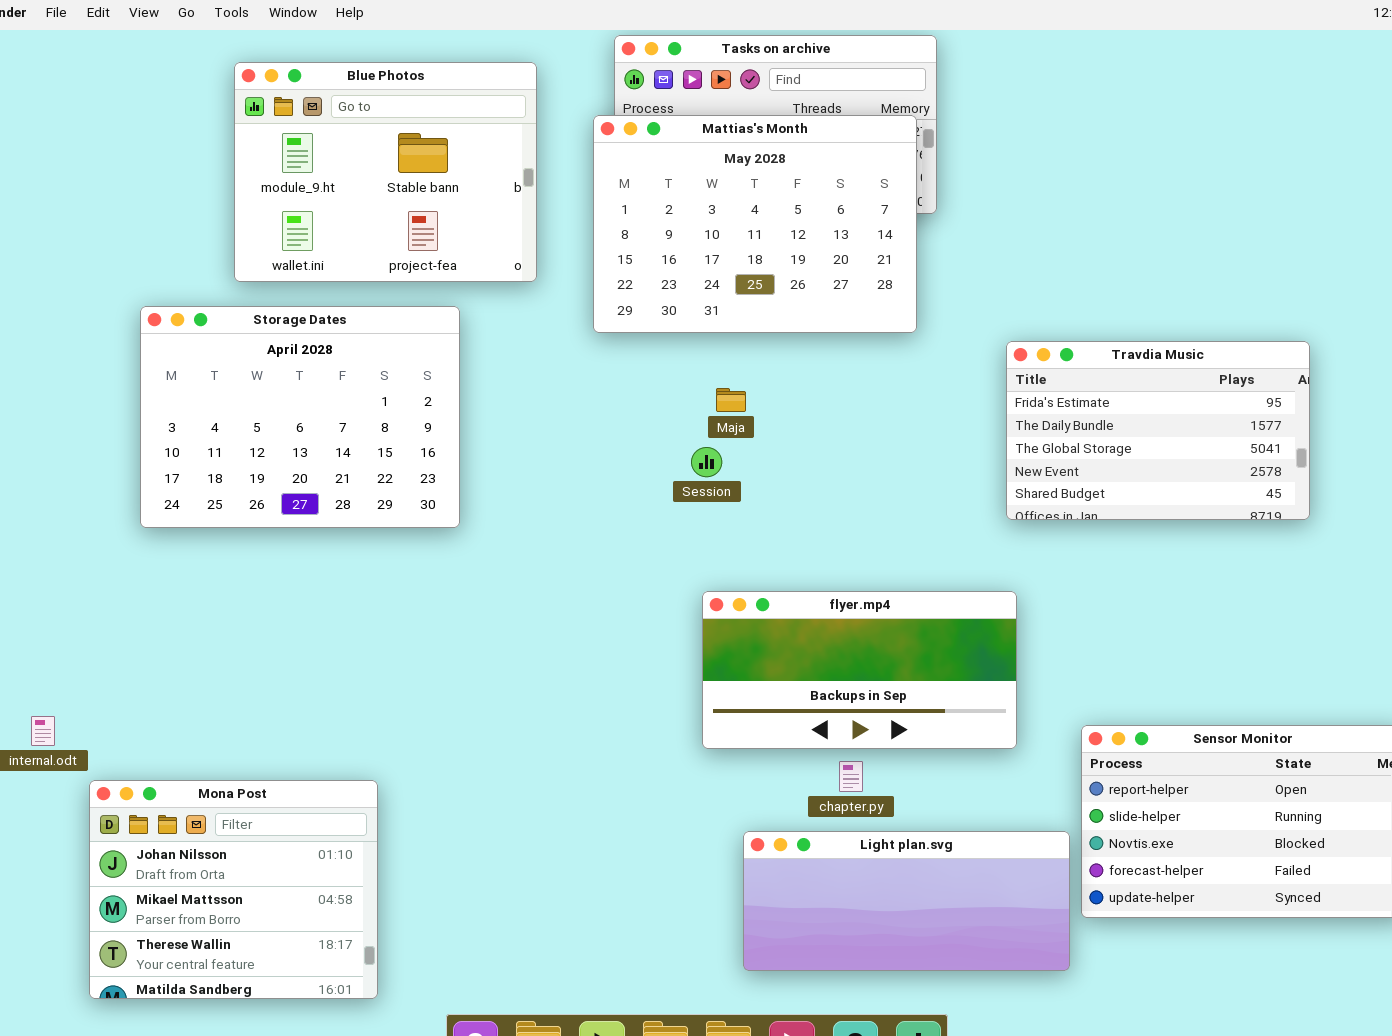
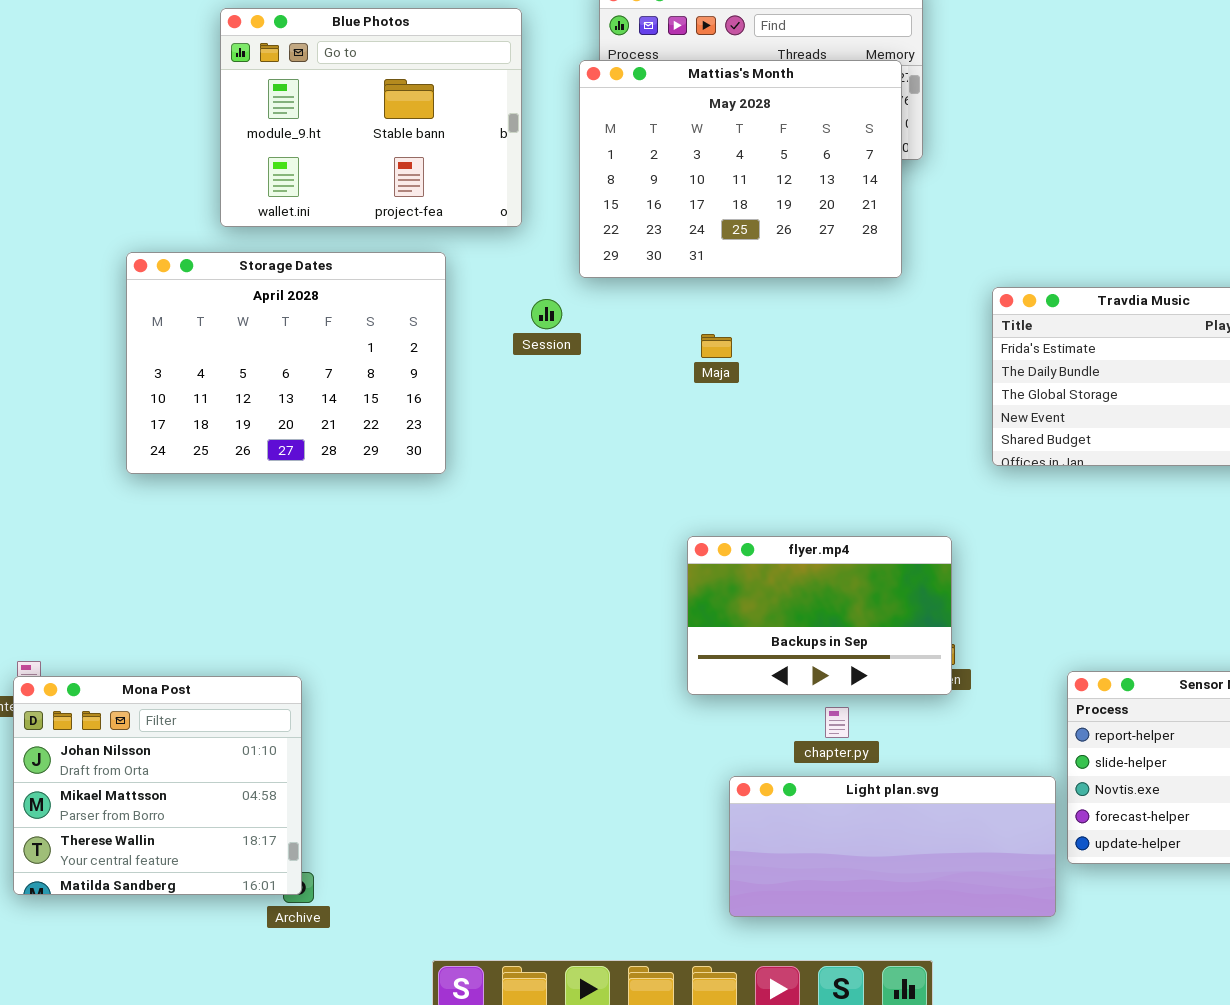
Session: [691,447,722,477] -> [531,299,562,329], moved
flyer.mp4: [702,591,1017,749] -> [687,536,952,695], resized
Mona Post: [89,780,378,999] -> [13,676,302,895], moved

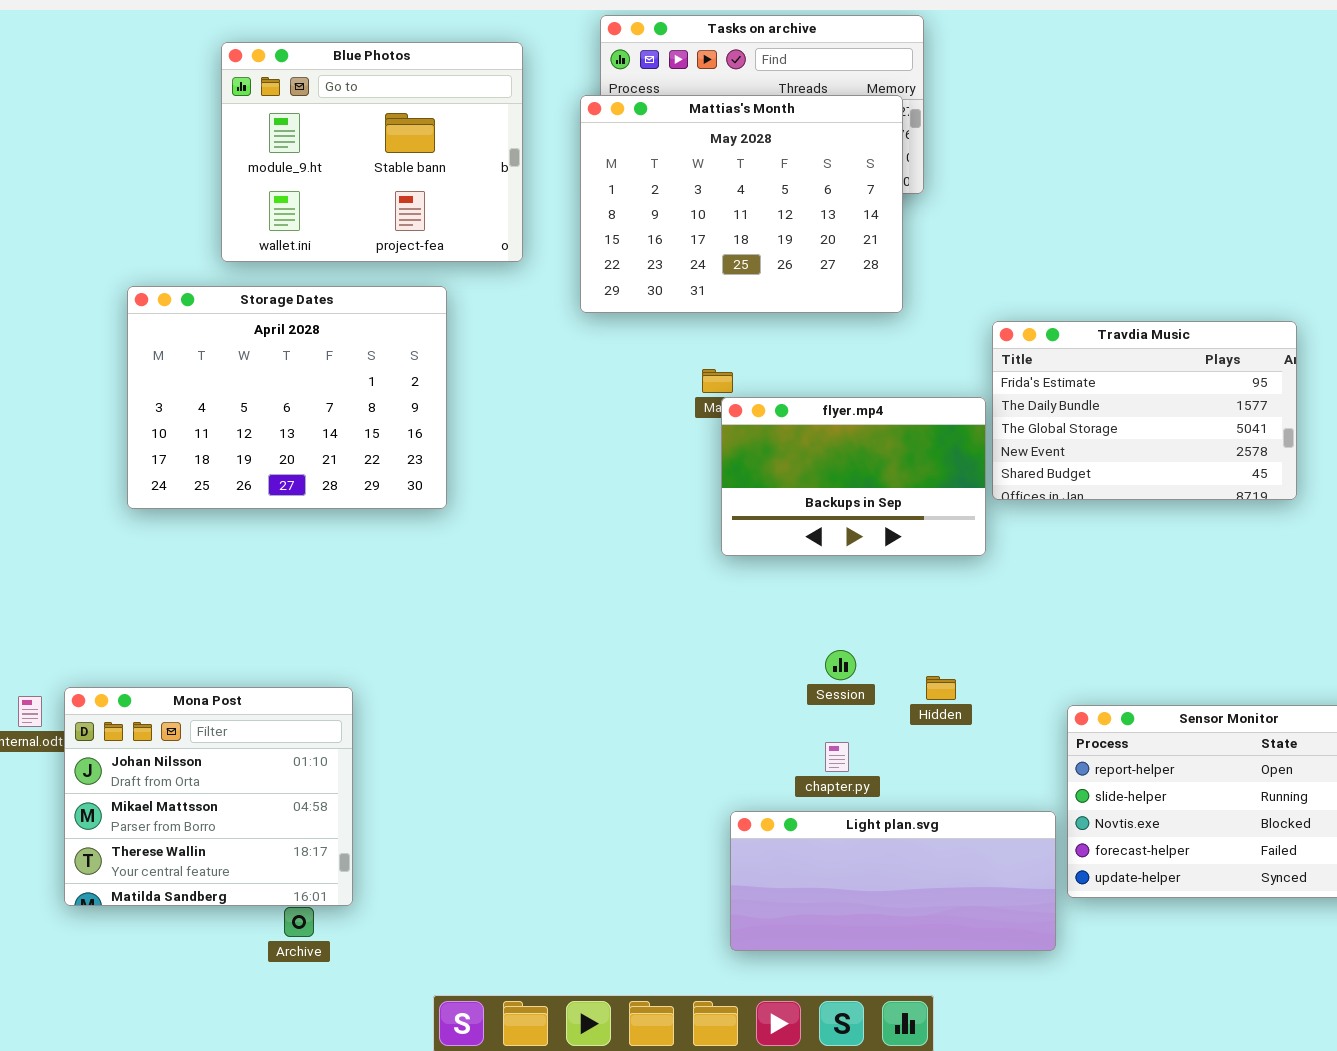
Session: [531,299,562,329] -> [825,650,856,680], moved
flyer.mp4: [687,536,952,695] -> [721,397,986,556], moved
Mona Post: [13,676,302,895] -> [64,687,353,906], moved

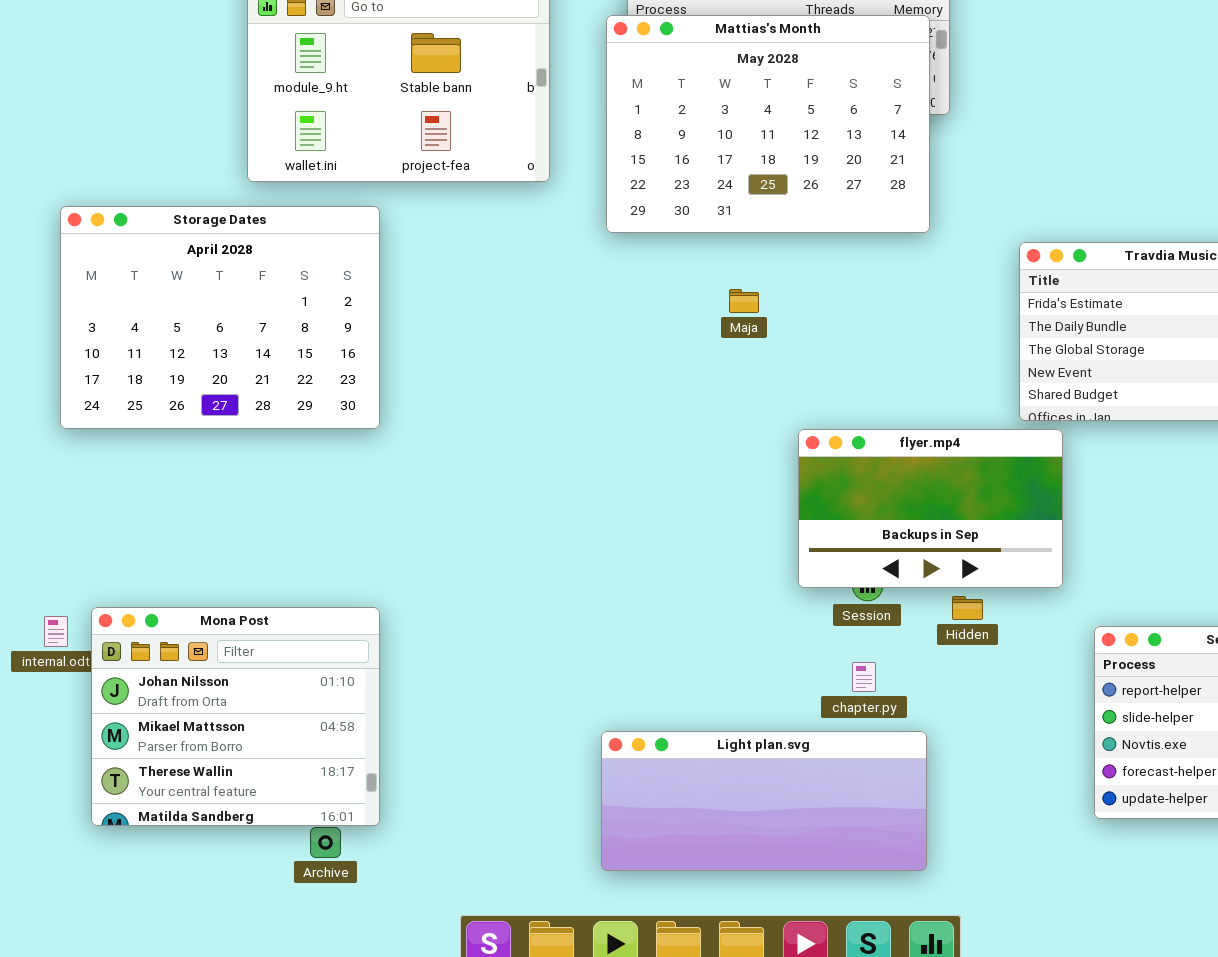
Storage Dates: [127,286,447,509] -> [60,206,380,429], moved
flyer.mp4: [721,397,986,556] -> [798,429,1063,588], moved
Light plan.svg: [730,811,1056,951] -> [601,731,927,871], moved

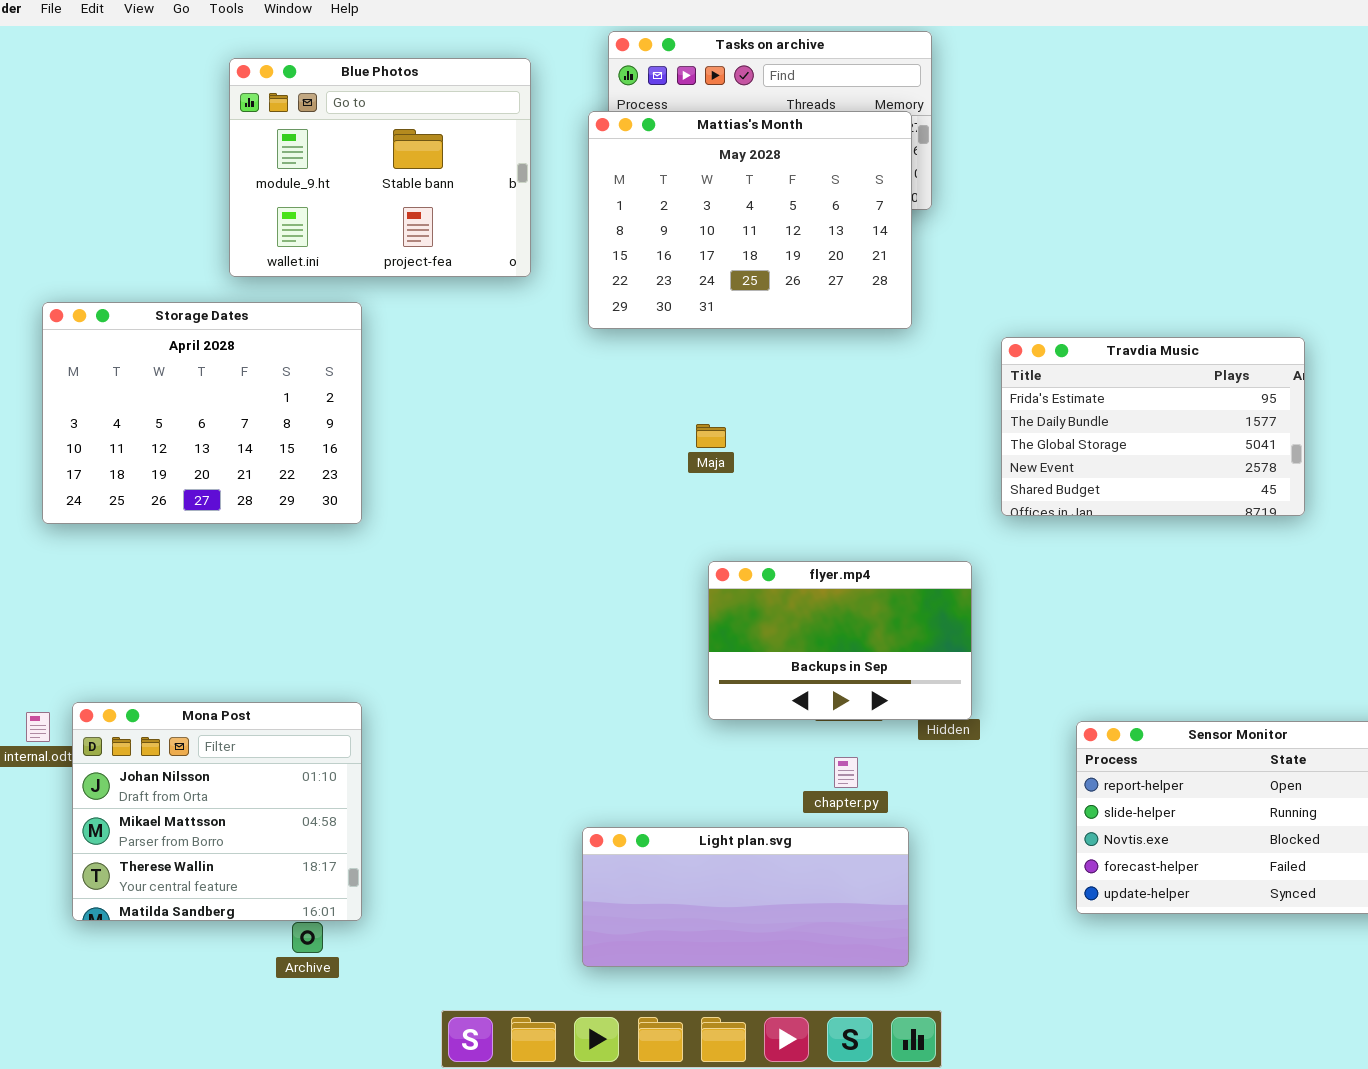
Maja: [729,289,759,313] -> [696,424,726,448], moved
flyer.mp4: [798,429,1063,588] -> [708,561,972,720], moved

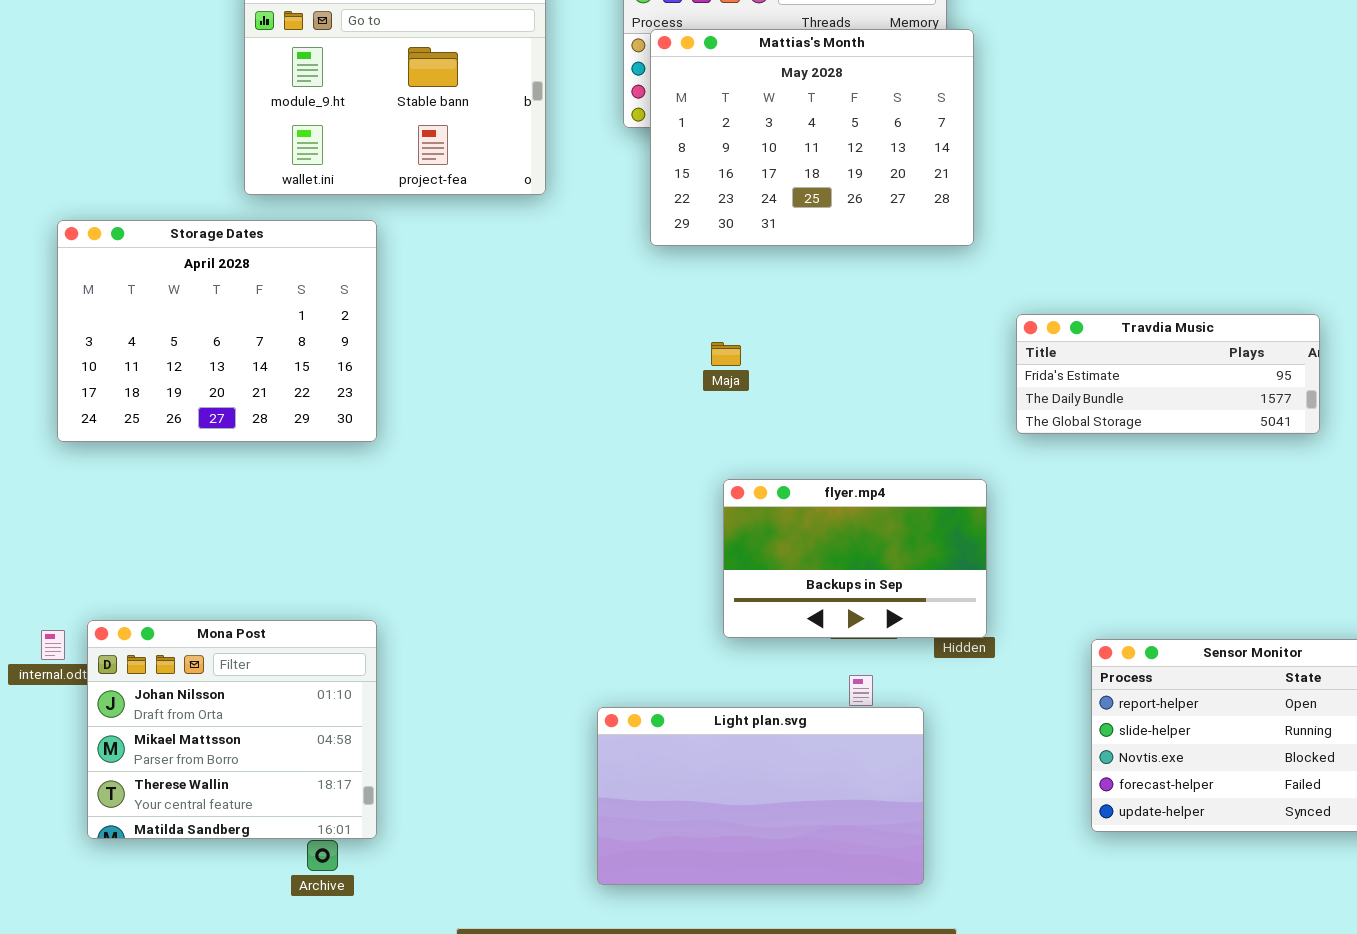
Mattias's Month: [588,111,912,329] -> [650,29,974,246], moved
Travdia Music: [1001,337,1305,516] -> [1016,314,1320,434], resized
Light plan.svg: [582,827,909,967] -> [597,707,924,885], resized

